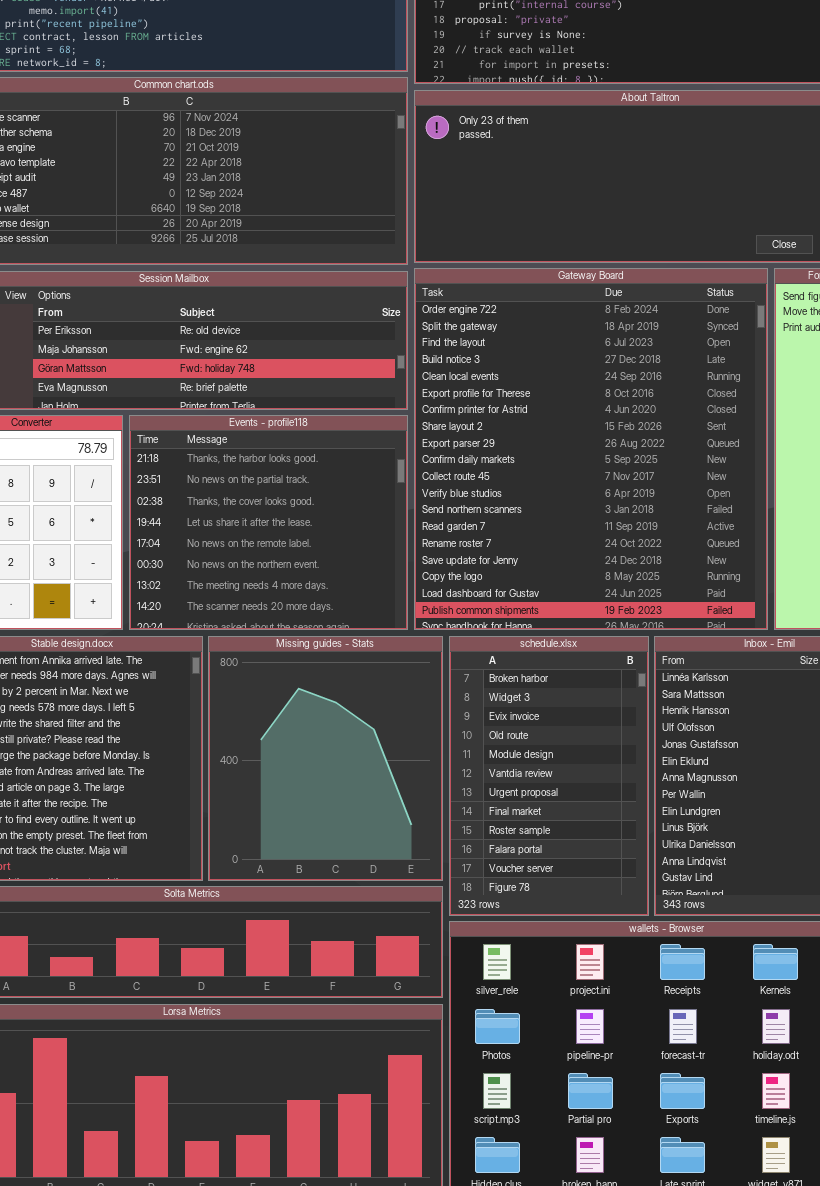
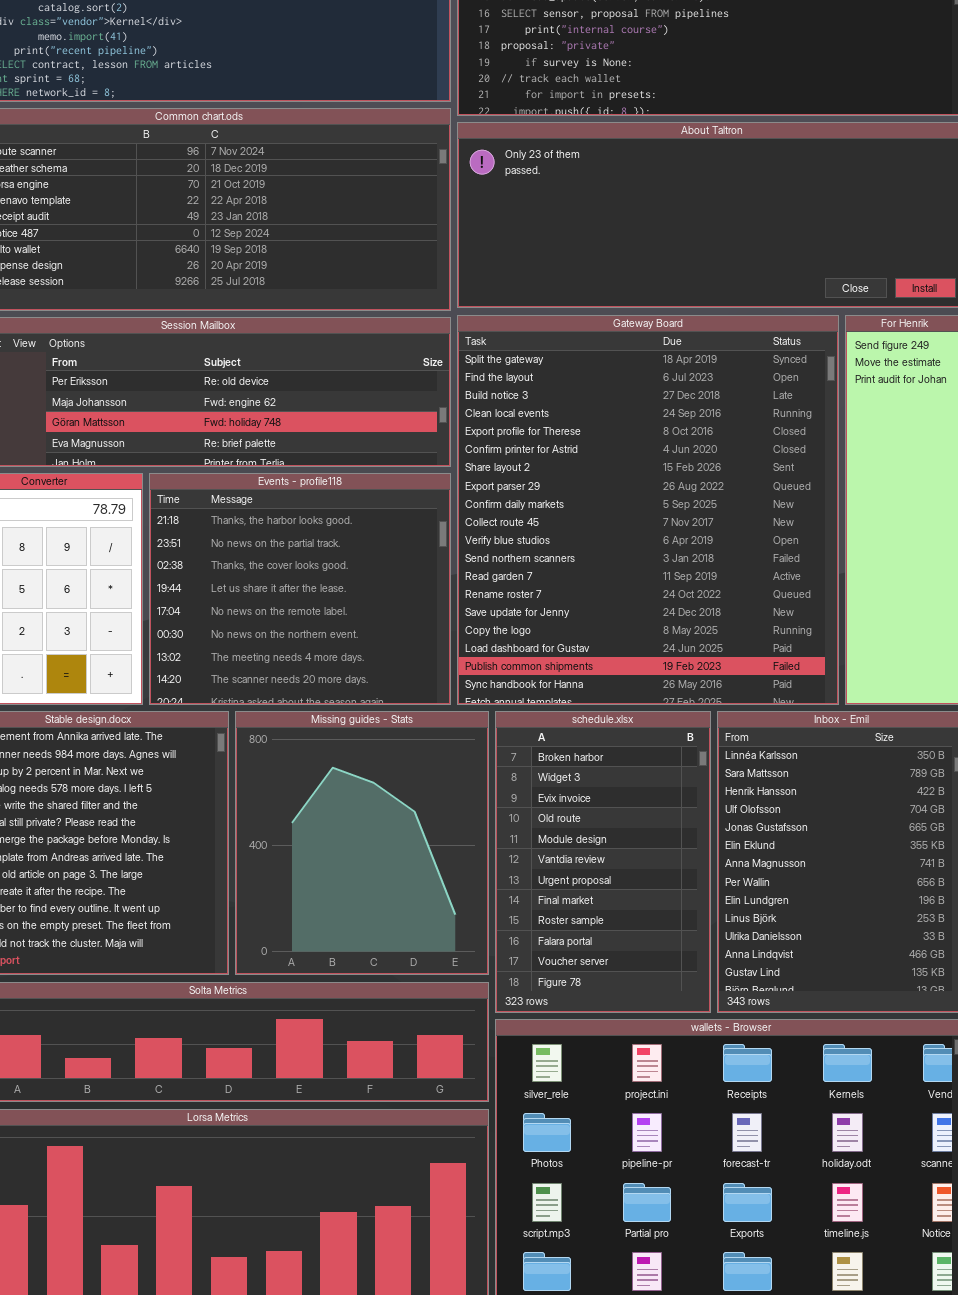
Gateway Board: [414,268,768,630] -> [457,315,839,705], scrolled down 1 row

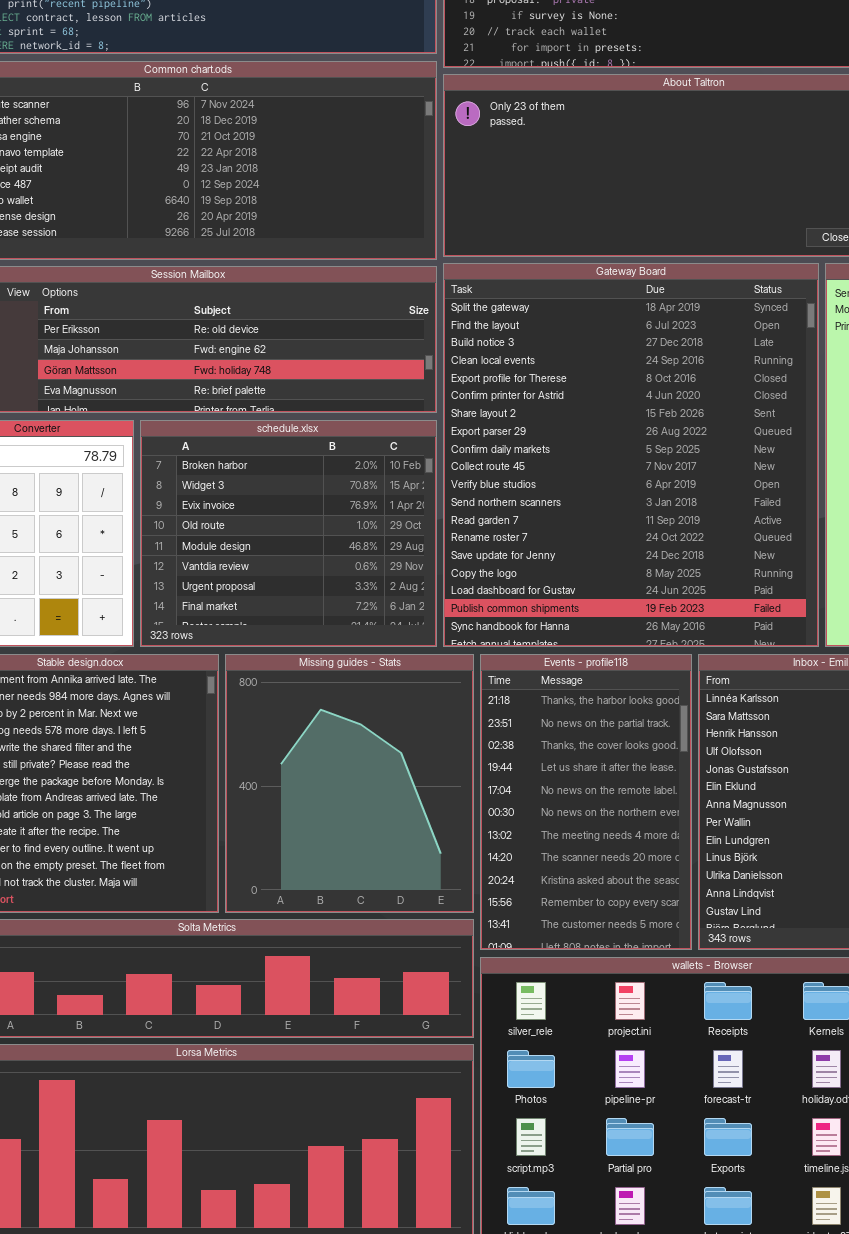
Events - profile118: [149,473,451,705] -> [480,654,692,950], moved, resized
schedule.xlsx: [495,711,711,1013] -> [140,420,437,647], moved, resized

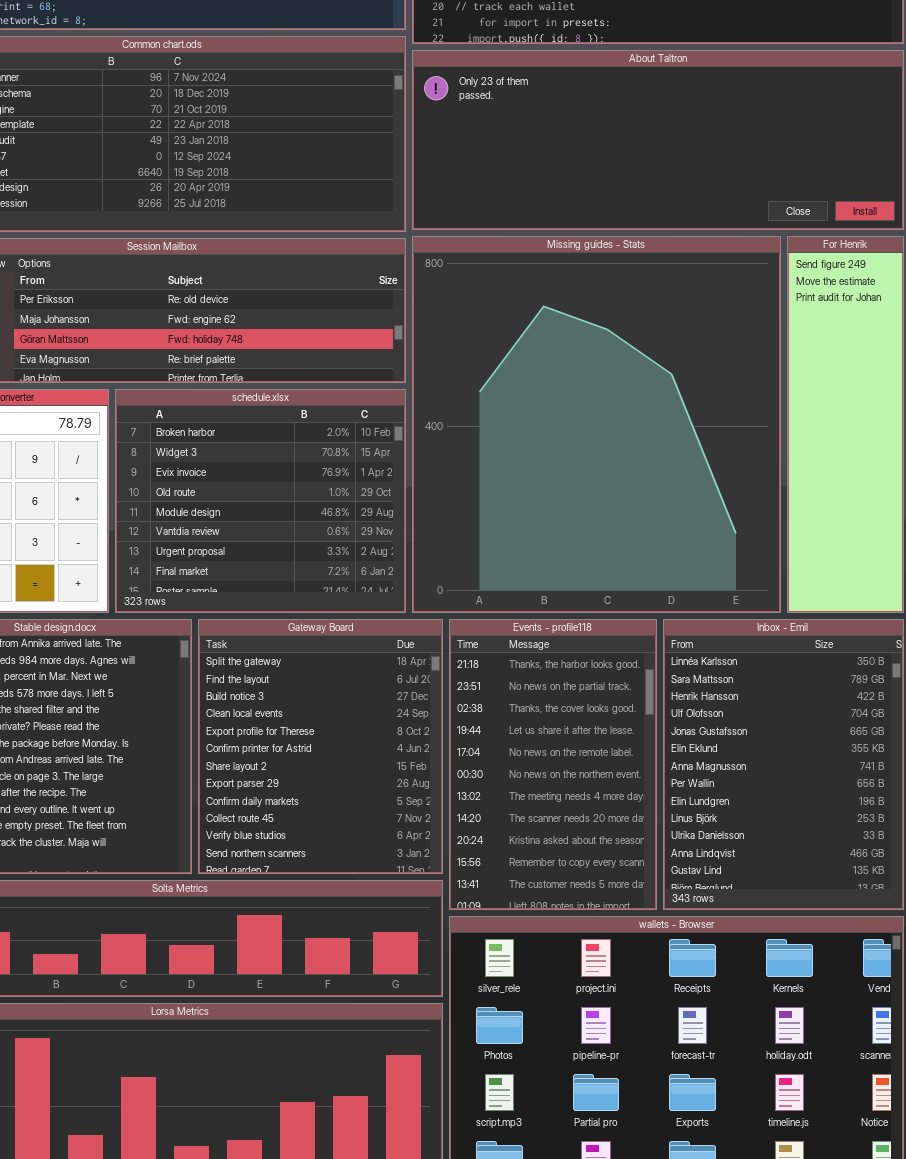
Gateway Board: [443,263,819,647] -> [198,619,443,874], moved, resized
Missing guides - Stats: [225,654,474,913] -> [412,236,781,613], moved, resized

